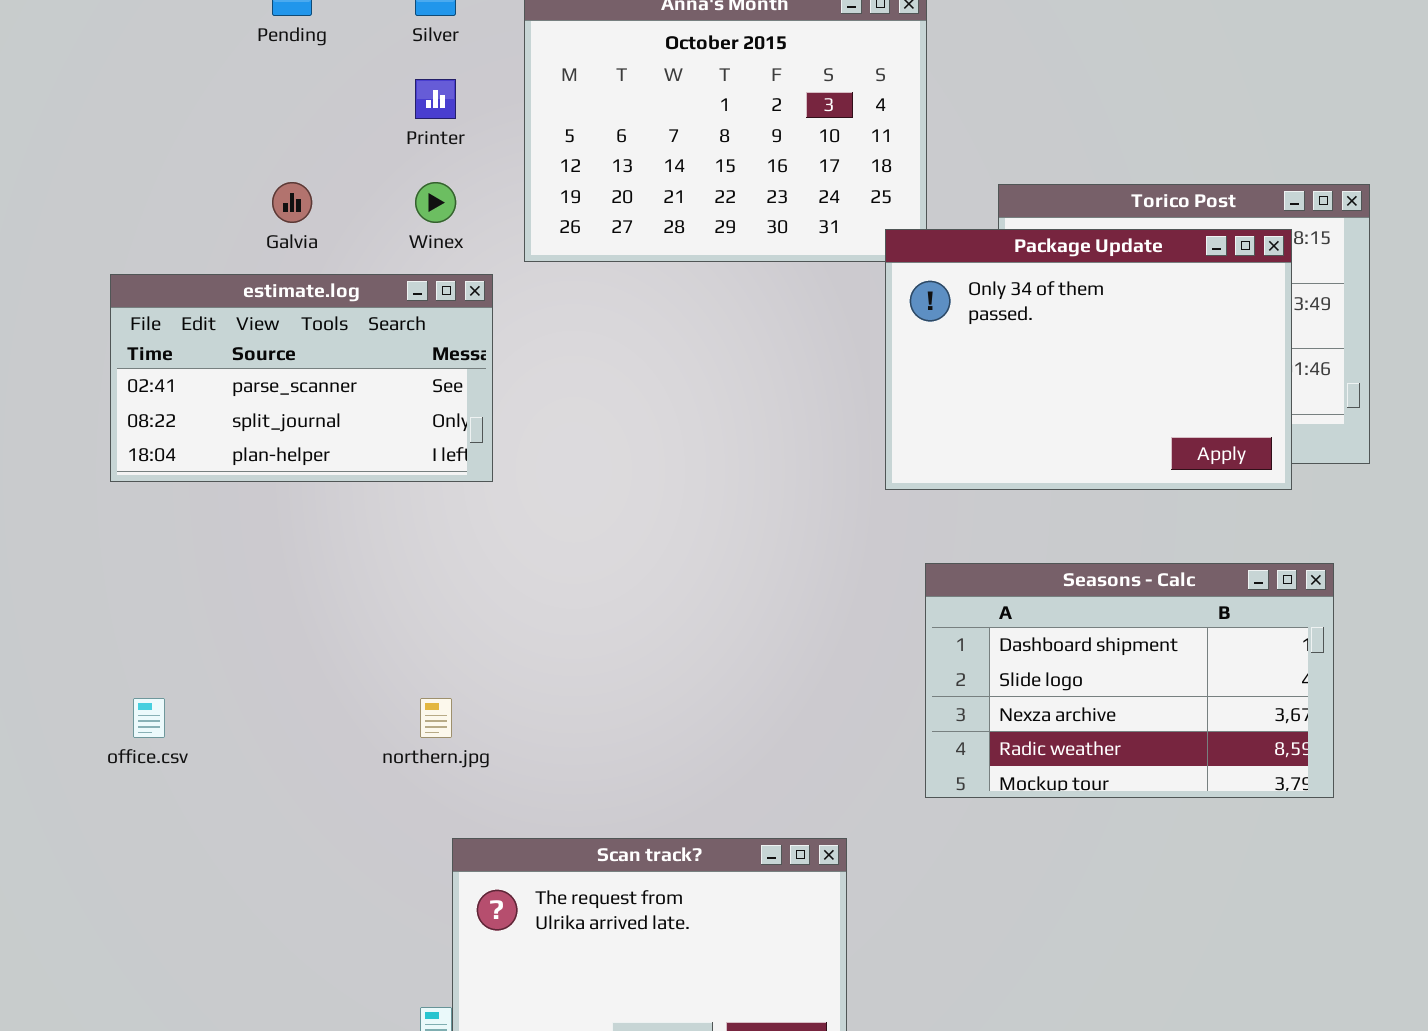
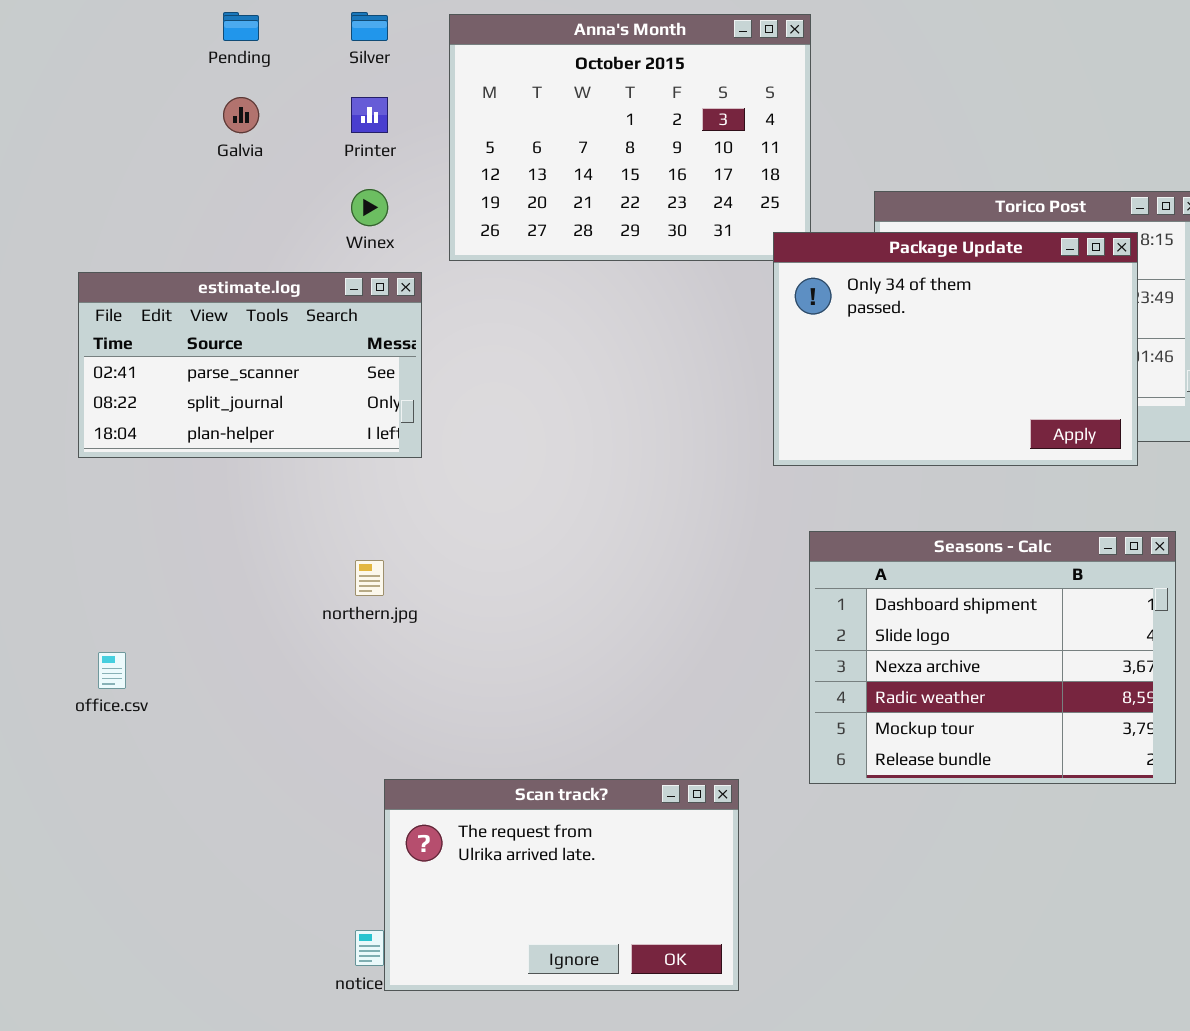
Galvia: [272,182,312,223] -> [223,97,259,133], moved
Seasons - Calc: [925,563,1334,798] -> [809,531,1176,784], resized
northern.jpg: [420,698,452,738] -> [355,560,384,596], moved

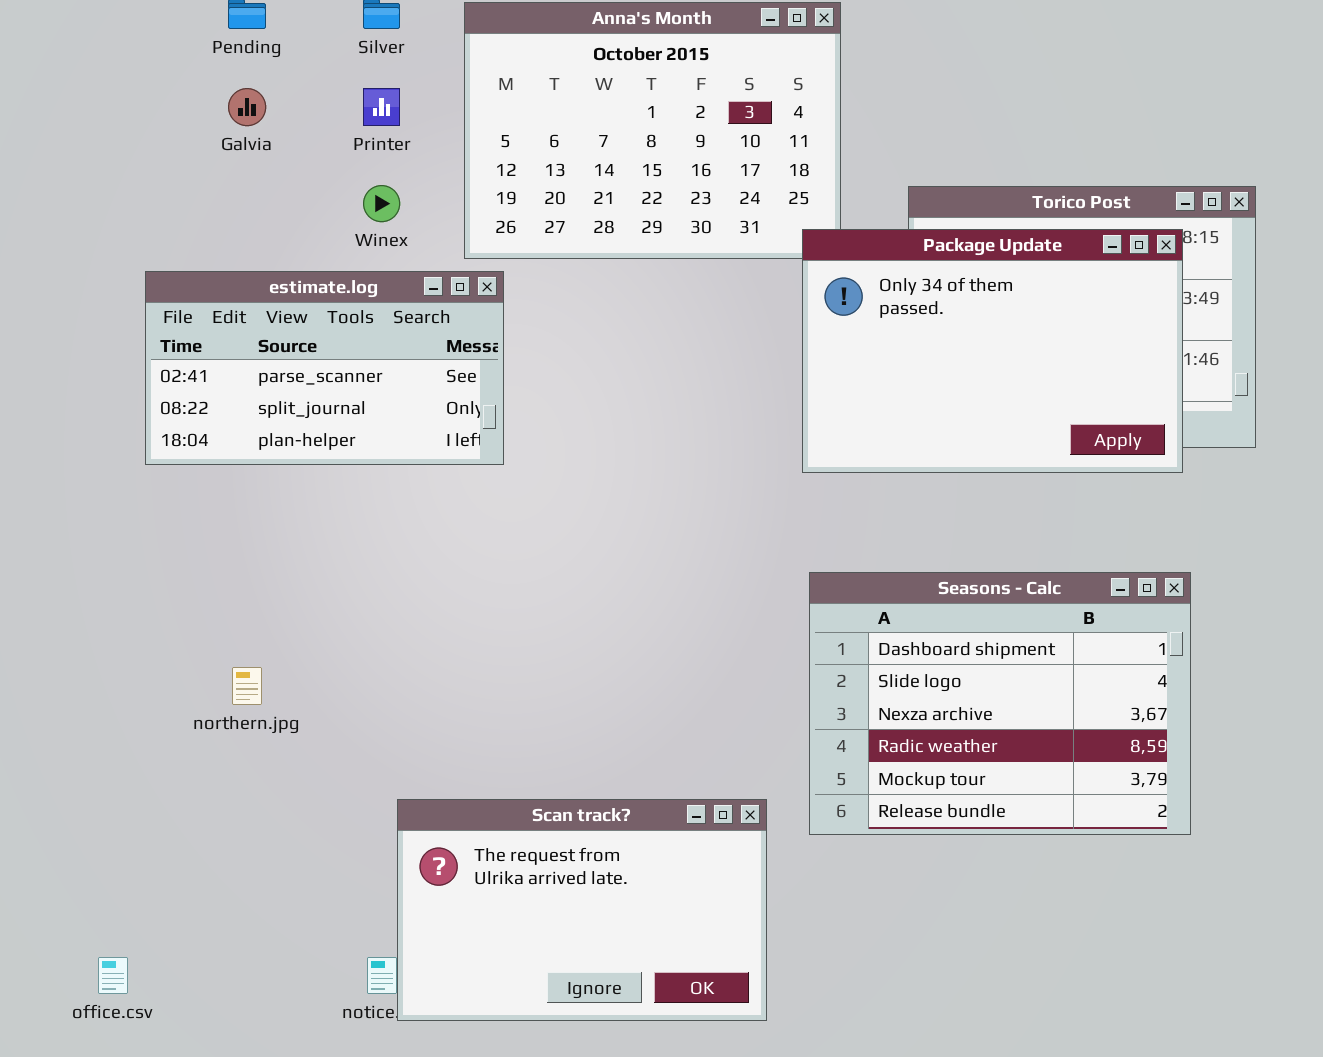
estimate.log: [78,272,422,458] -> [145,271,504,465], moved
Seasons - Calc: [809,531,1176,784] -> [809,572,1191,835], moved
northern.jpg: [355,560,384,596] -> [232,667,262,705], moved
office.csv: [98,652,126,689] -> [98,957,128,994], moved

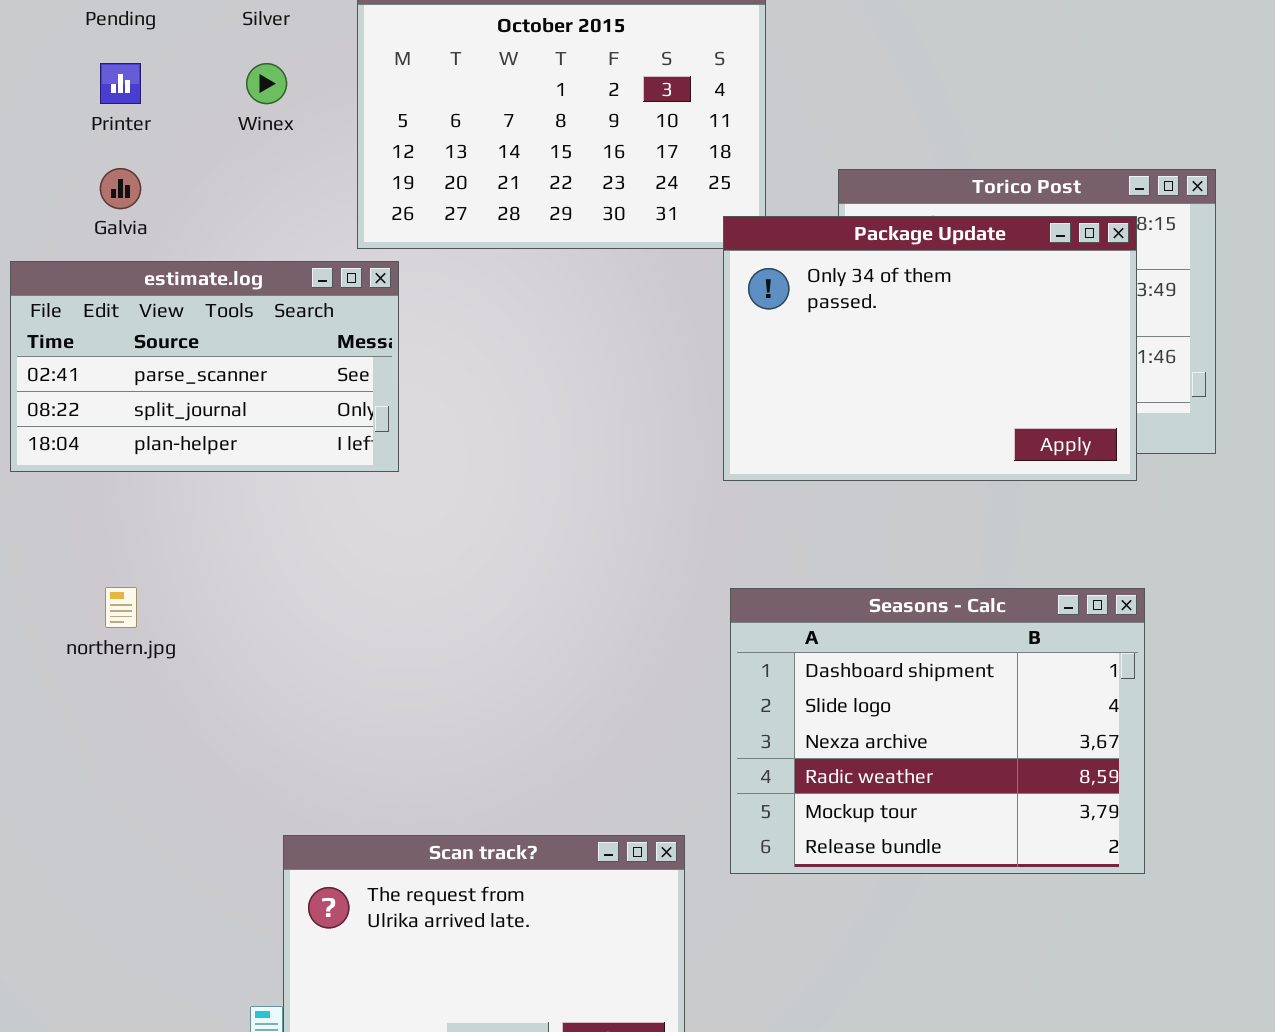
Galvia: [228,88,266,126] -> [100,168,141,209], moved
Printer: [363,88,400,126] -> [100,63,141,104], moved
Winex: [363,185,400,222] -> [246,63,287,104], moved
northern.jpg: [232,667,262,705] -> [105,587,137,628], moved

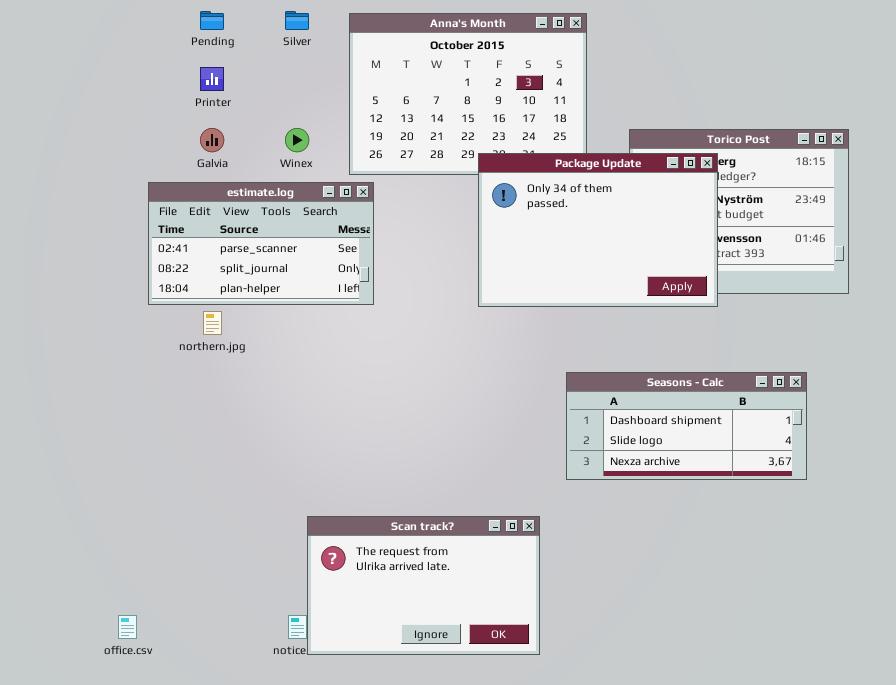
Winex: [246,63,287,104] -> [285,128,309,152], moved
Package Update: [723,216,1137,481] -> [478,153,718,307], moved
northern.jpg: [105,587,137,628] -> [203,311,222,335], moved
Seasons - Calc: [730,588,1145,874] -> [566,372,807,480], resized

